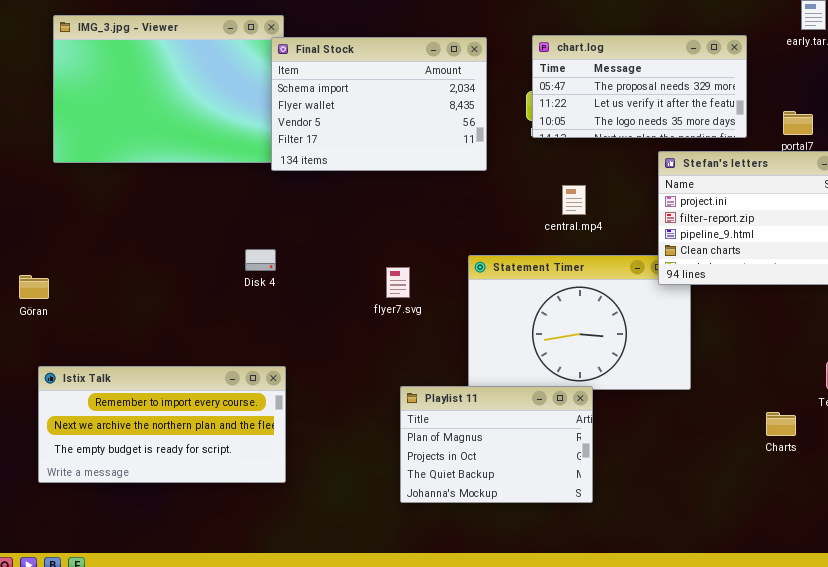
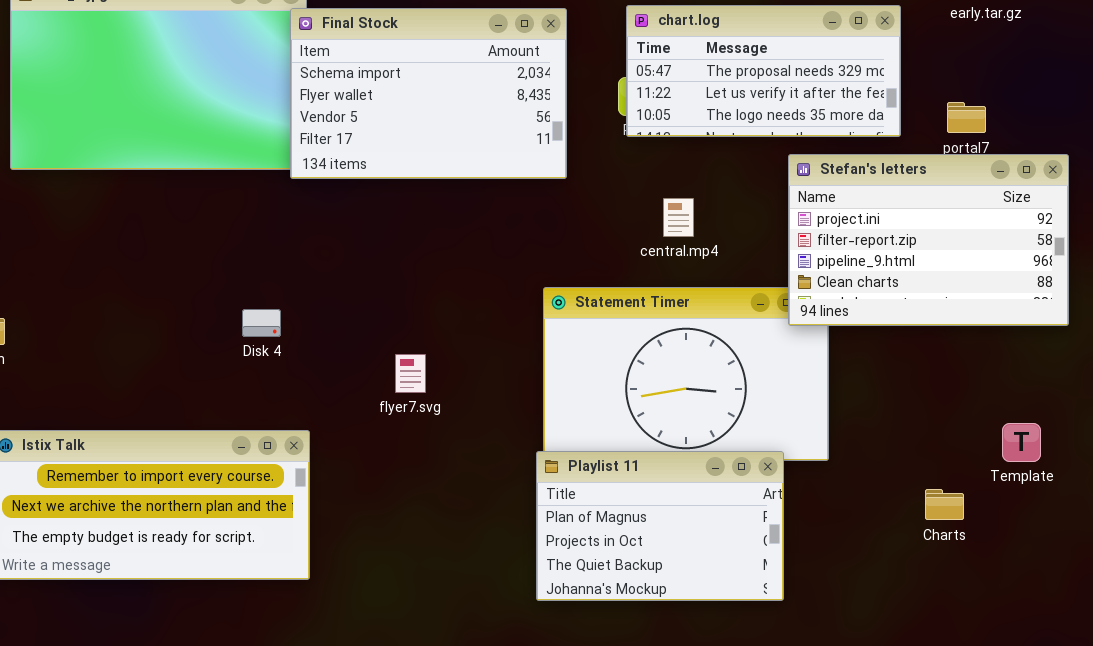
Disk 4: [245,249,276,271] -> [242,309,281,337], moved
flyer7.svg: [386,267,410,298] -> [395,354,426,393], moved
Playlist 11: [400,386,593,503] -> [536,451,784,601], moved

